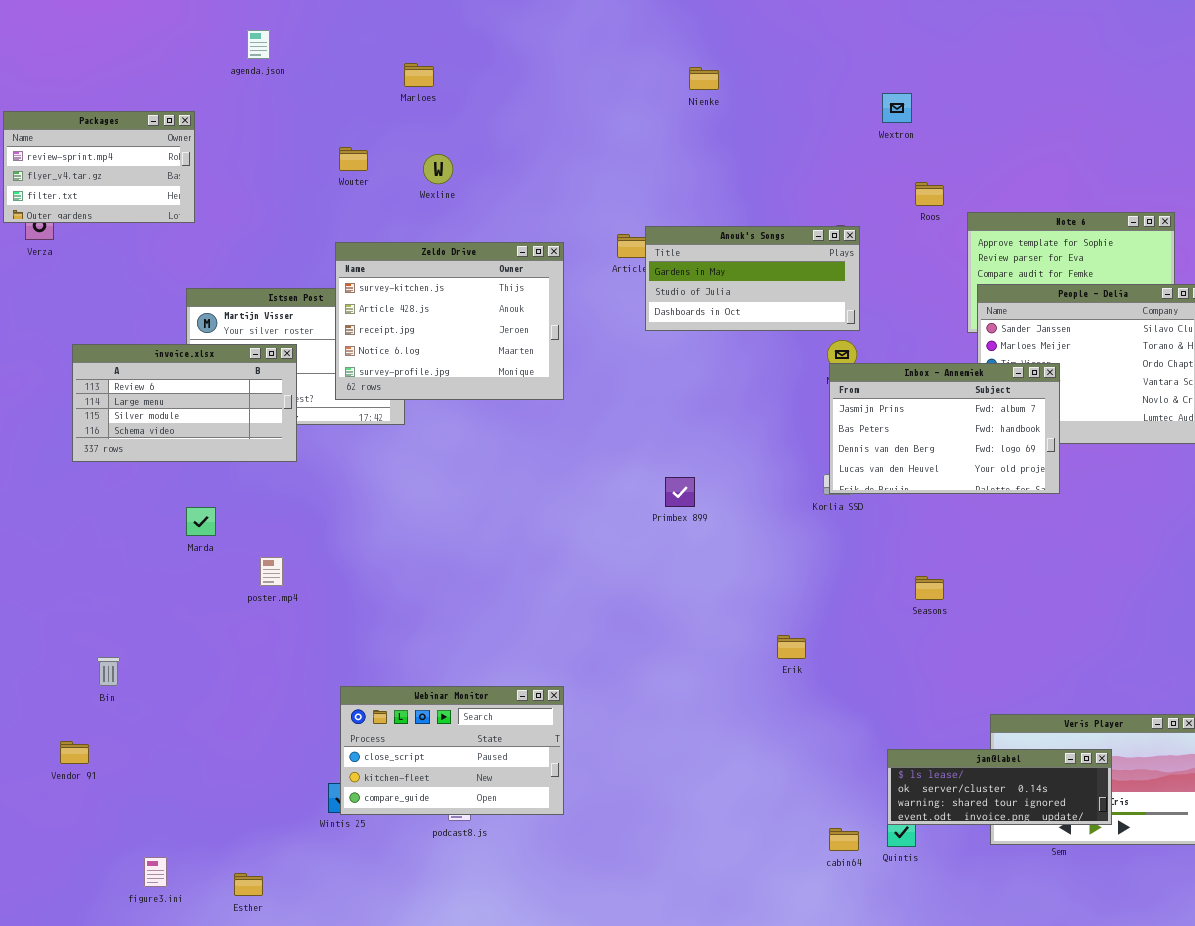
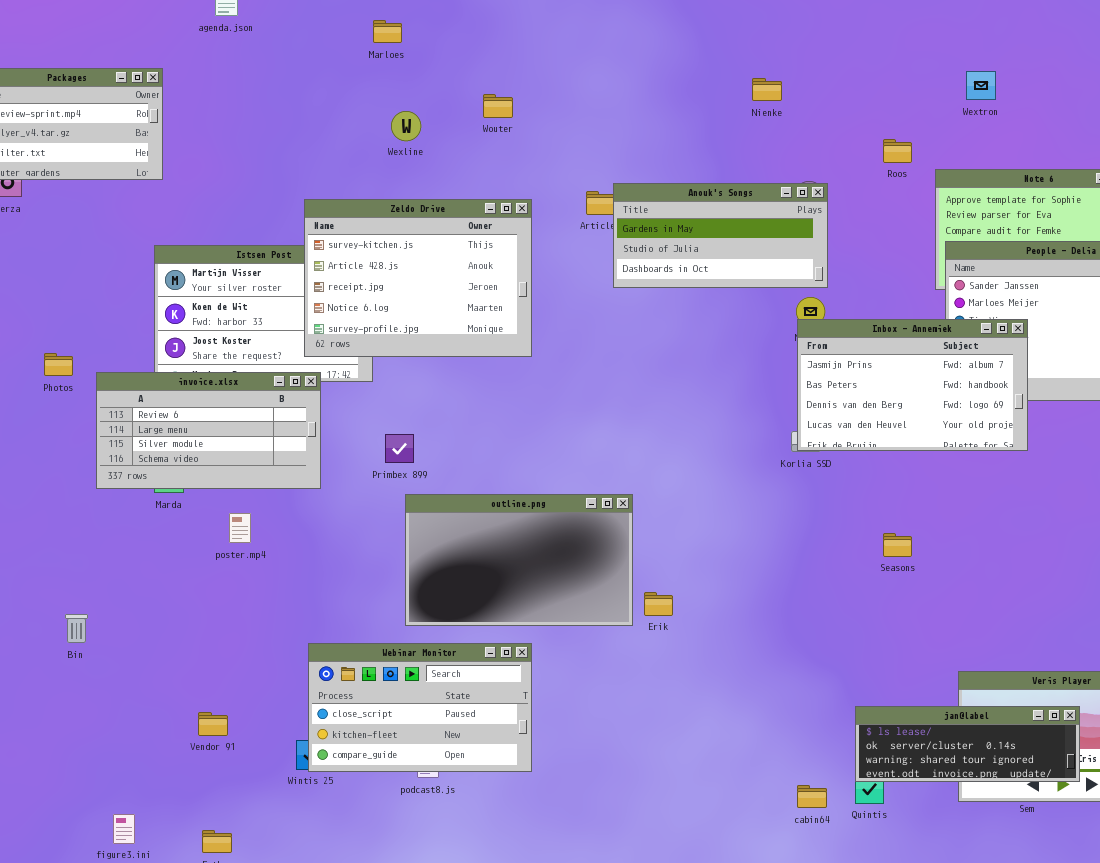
Nienke: [689,67,719,90] -> [752,78,782,101], moved
Wextron: [882,93,912,123] -> [966,71,996,100], moved
Wouter: [339,147,368,171] -> [483,94,513,118], moved
invoice.xlsx: [72,344,297,462] -> [96,372,321,489], moved
Primbex 899: [665,477,695,507] -> [385,434,414,463], moved
outline.png: none -> [405,494,633,626], opened
Erik: [777,635,806,659] -> [644,592,673,616], moved
Vendor 91: [60,741,89,764] -> [198,712,228,736], moved

